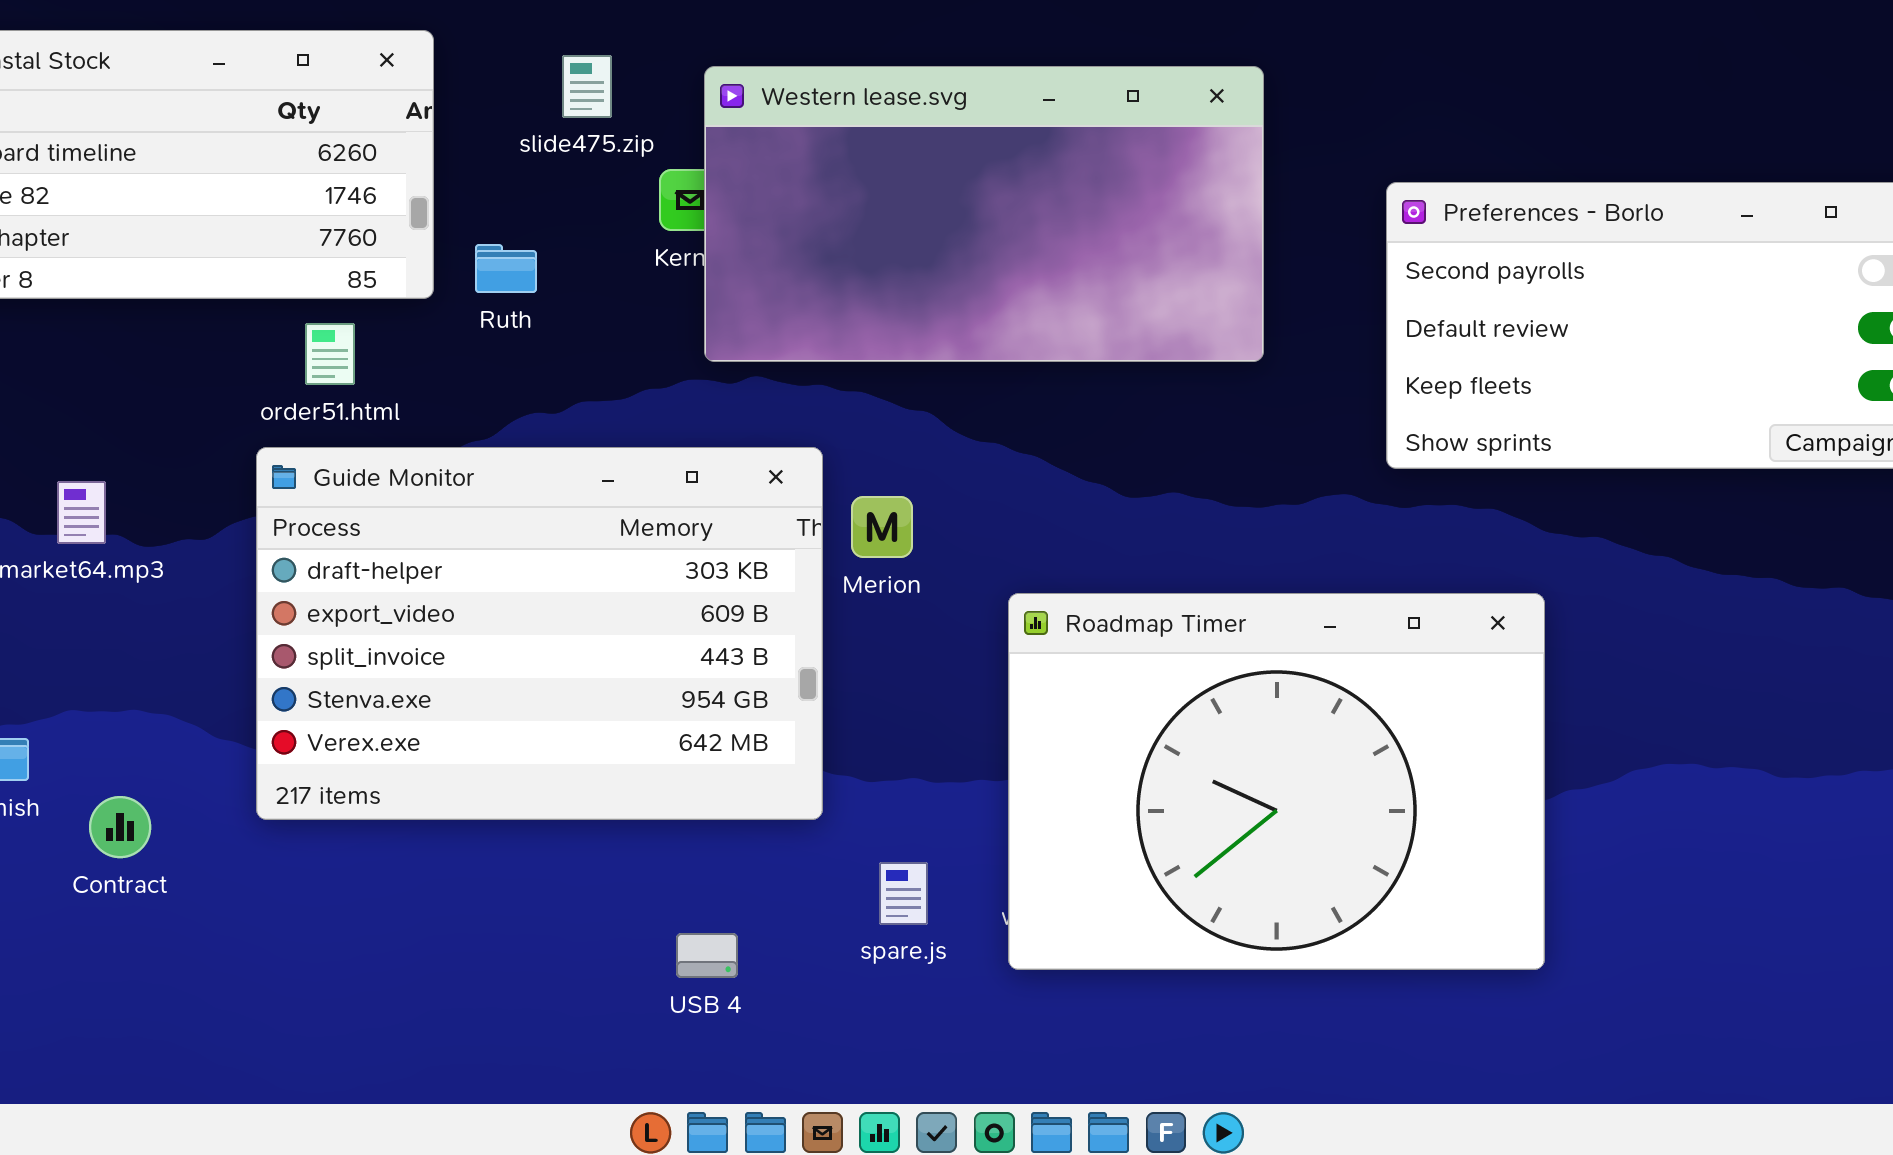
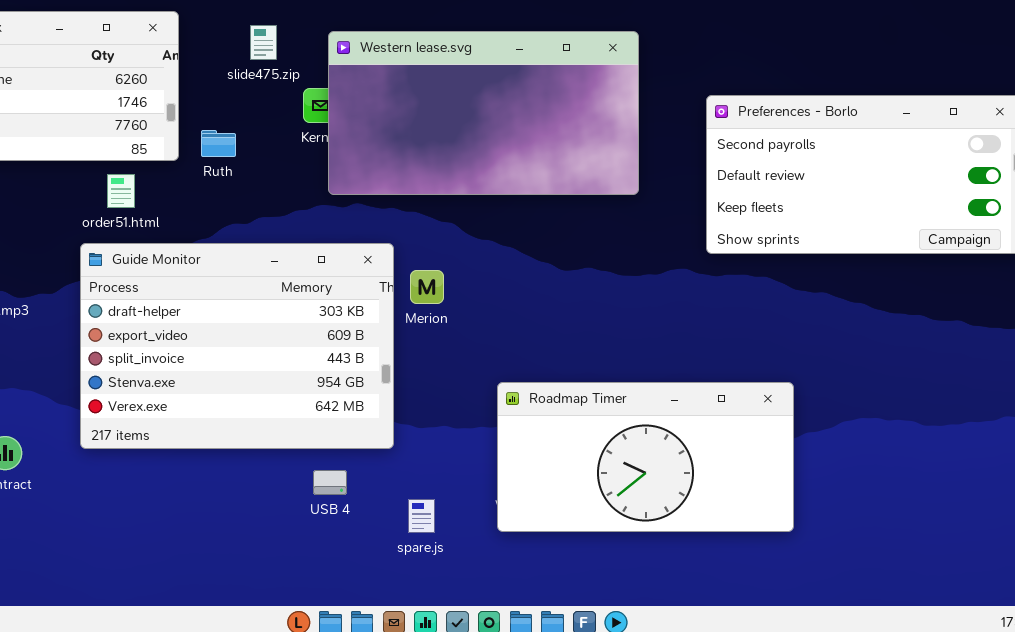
Roadmap Timer: [1008,593,1545,970] -> [497,382,794,532], resized
spare.js: [879,862,928,925] -> [408,499,435,533], moved
USB 4: [676,933,738,978] -> [313,470,347,495], moved

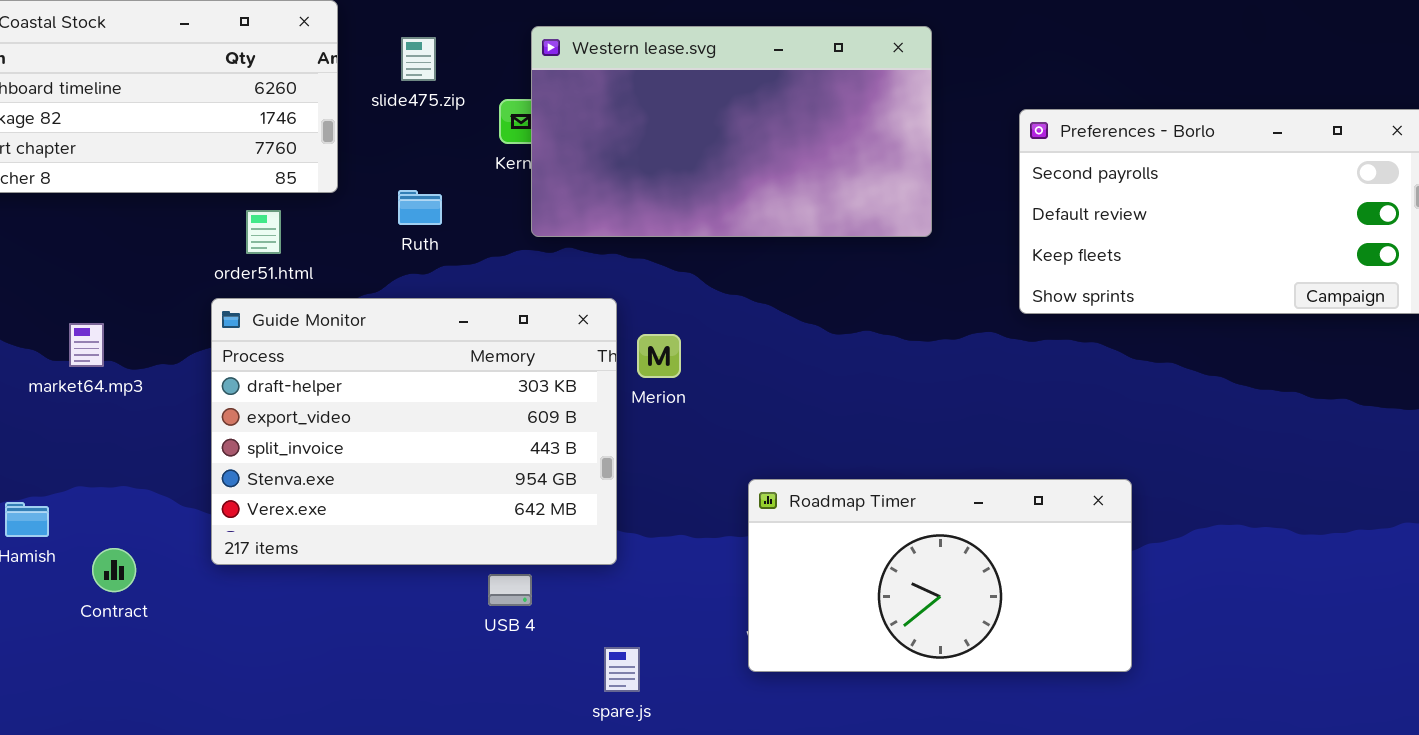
slide475.zip: [250,25,277,60] -> [401,37,436,81], moved
Ruth: [201,130,236,157] -> [398,190,442,225], moved
USB 4: [313,470,347,495] -> [488,574,532,606], moved
spare.js: [408,499,435,533] -> [604,647,640,692], moved

